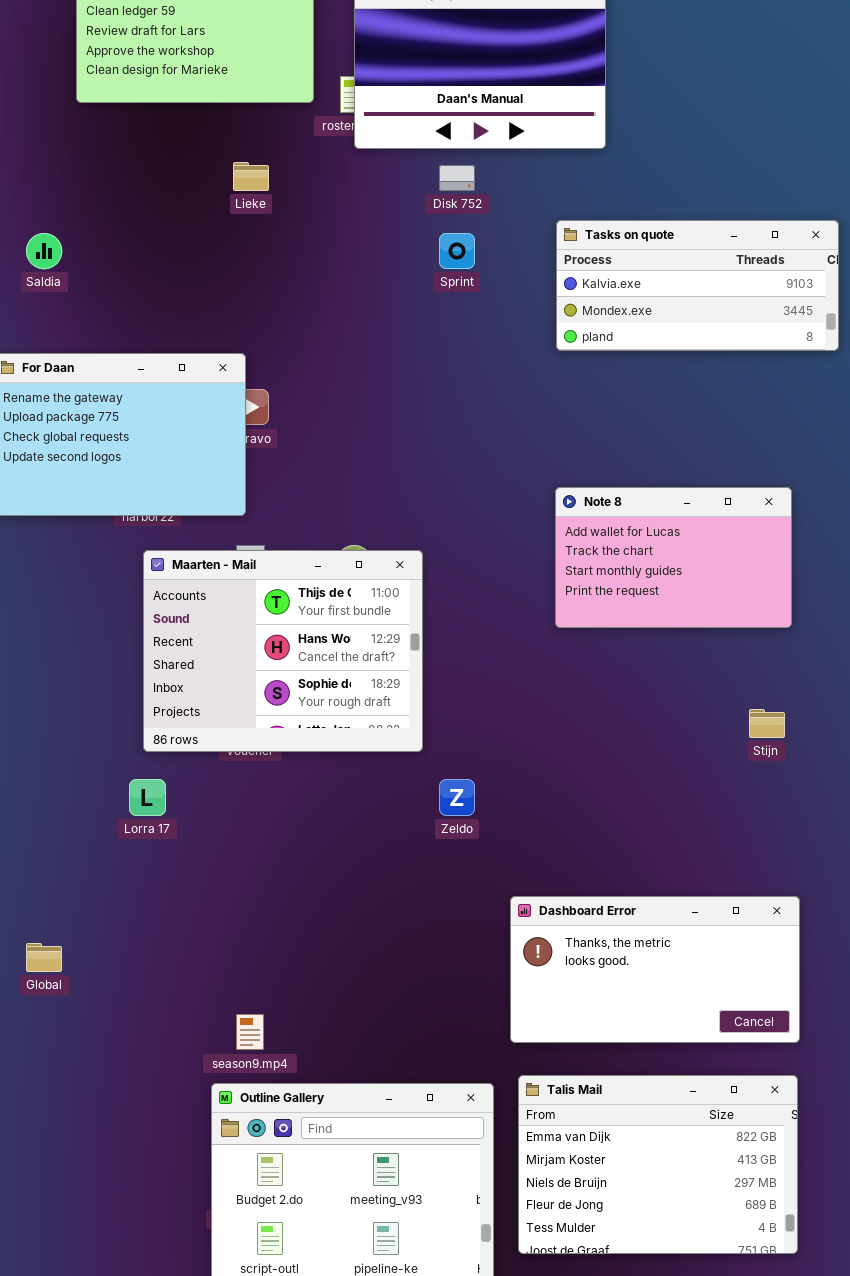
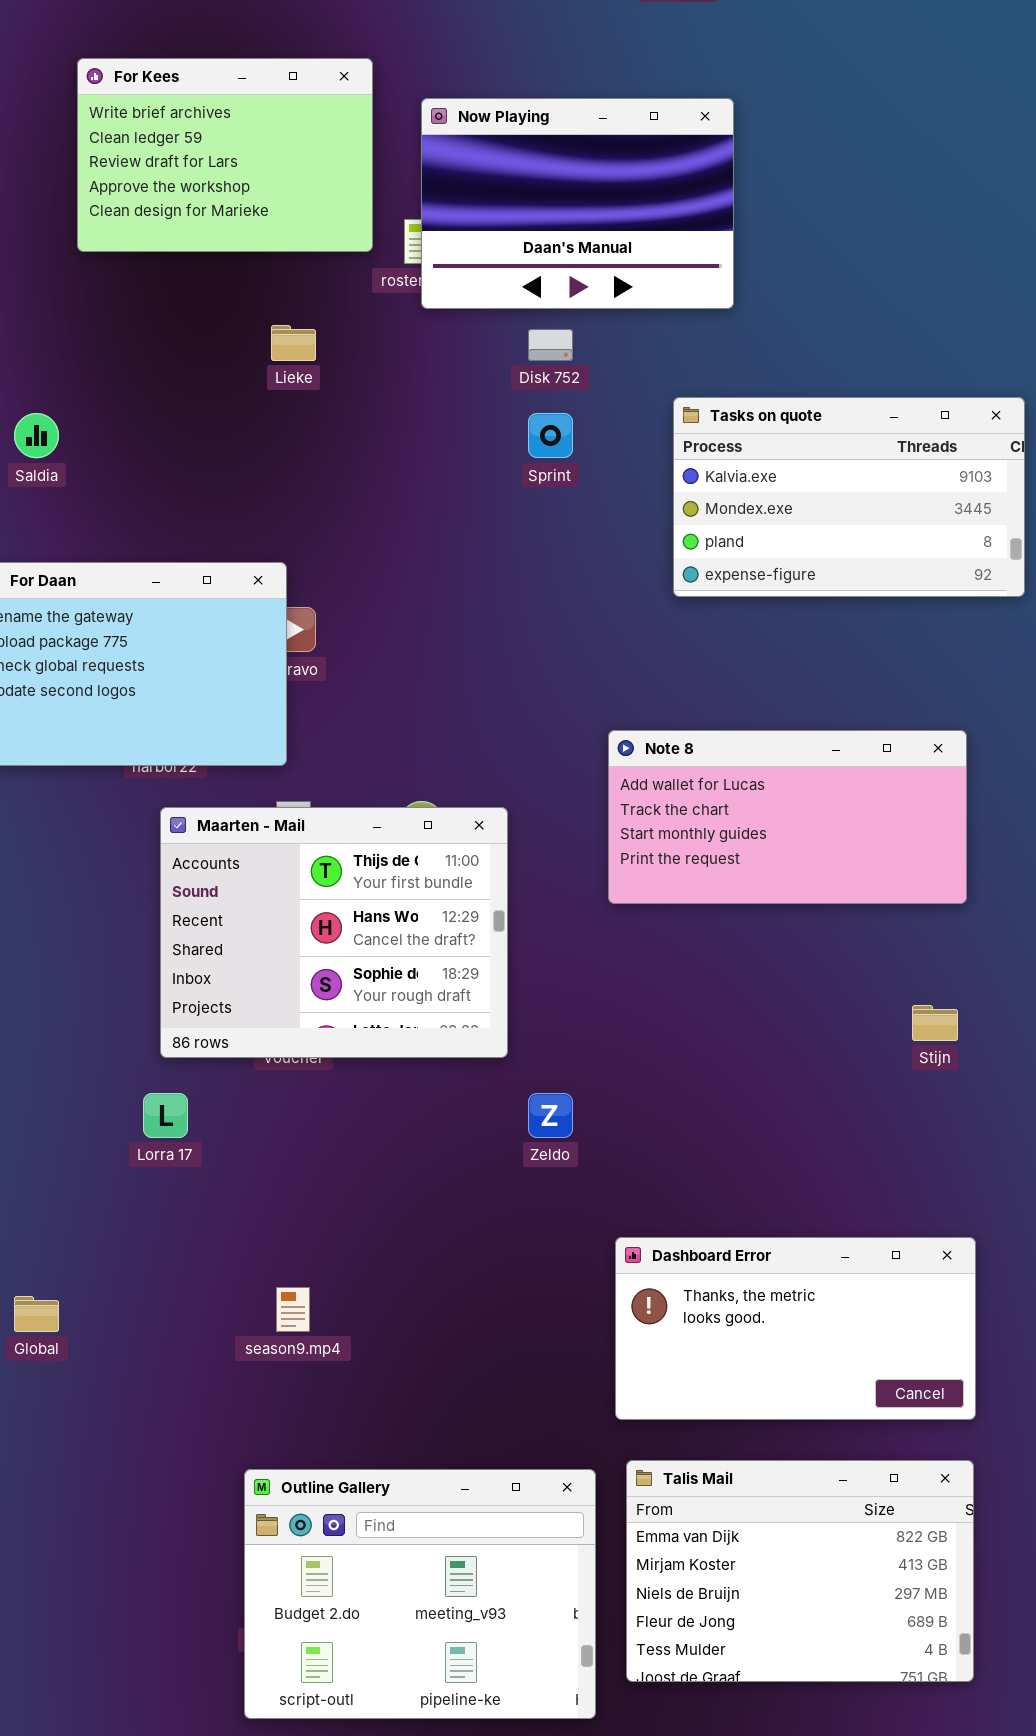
Tasks on quote: [556,220,839,351] -> [673,397,1025,597], resized
Note 8: [555,487,792,628] -> [608,730,967,904], resized
season9.mp4: [236,1014,264,1050] -> [276,1287,310,1332], moved

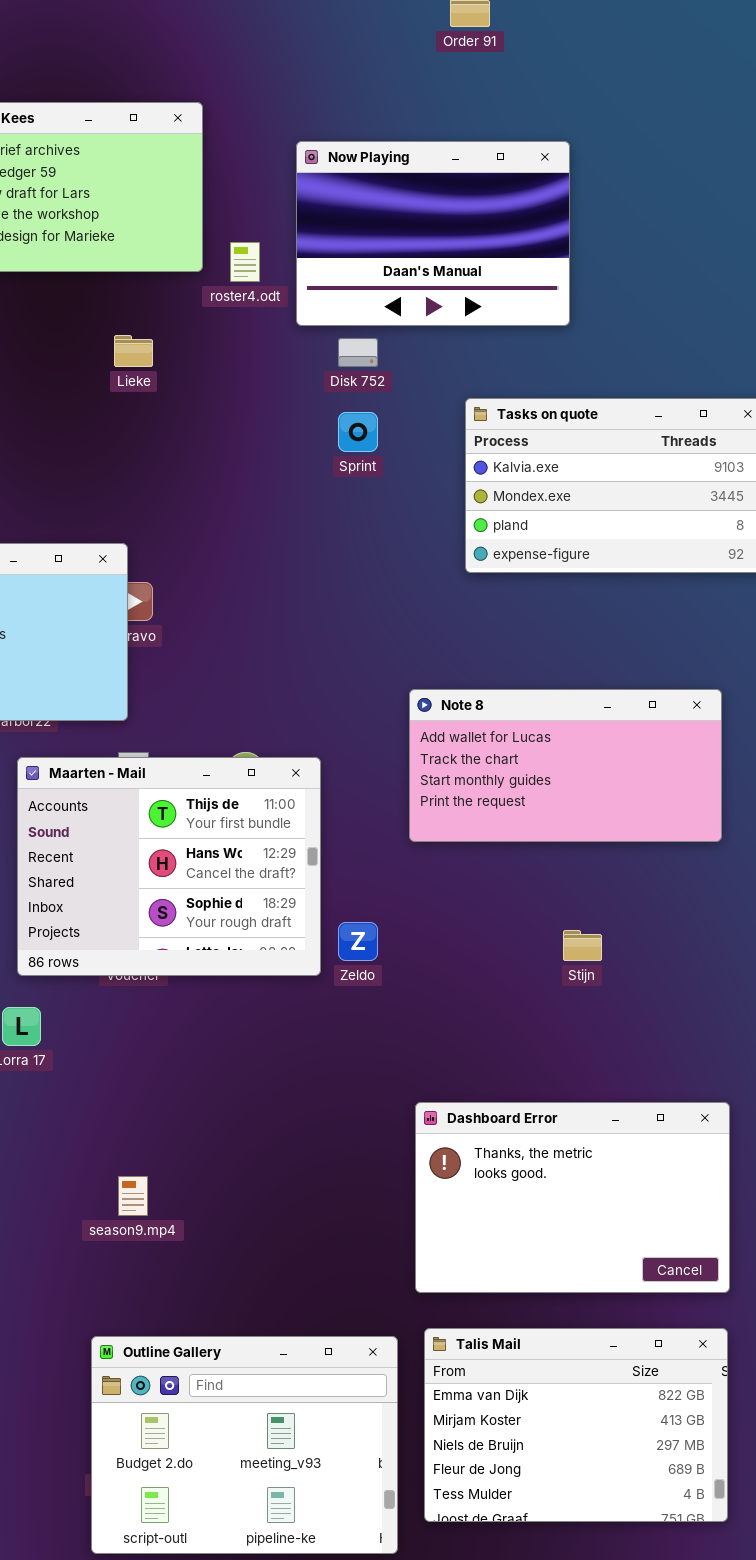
Now Playing: [421,98,734,309] -> [296,141,570,326], moved
Stijn: [912,1005,958,1041] -> [563,930,602,961], moved
Zeldo: [528,1093,573,1138] -> [338,922,378,961], moved
Dashboard Error: [615,1237,976,1420] -> [415,1102,730,1293], resized

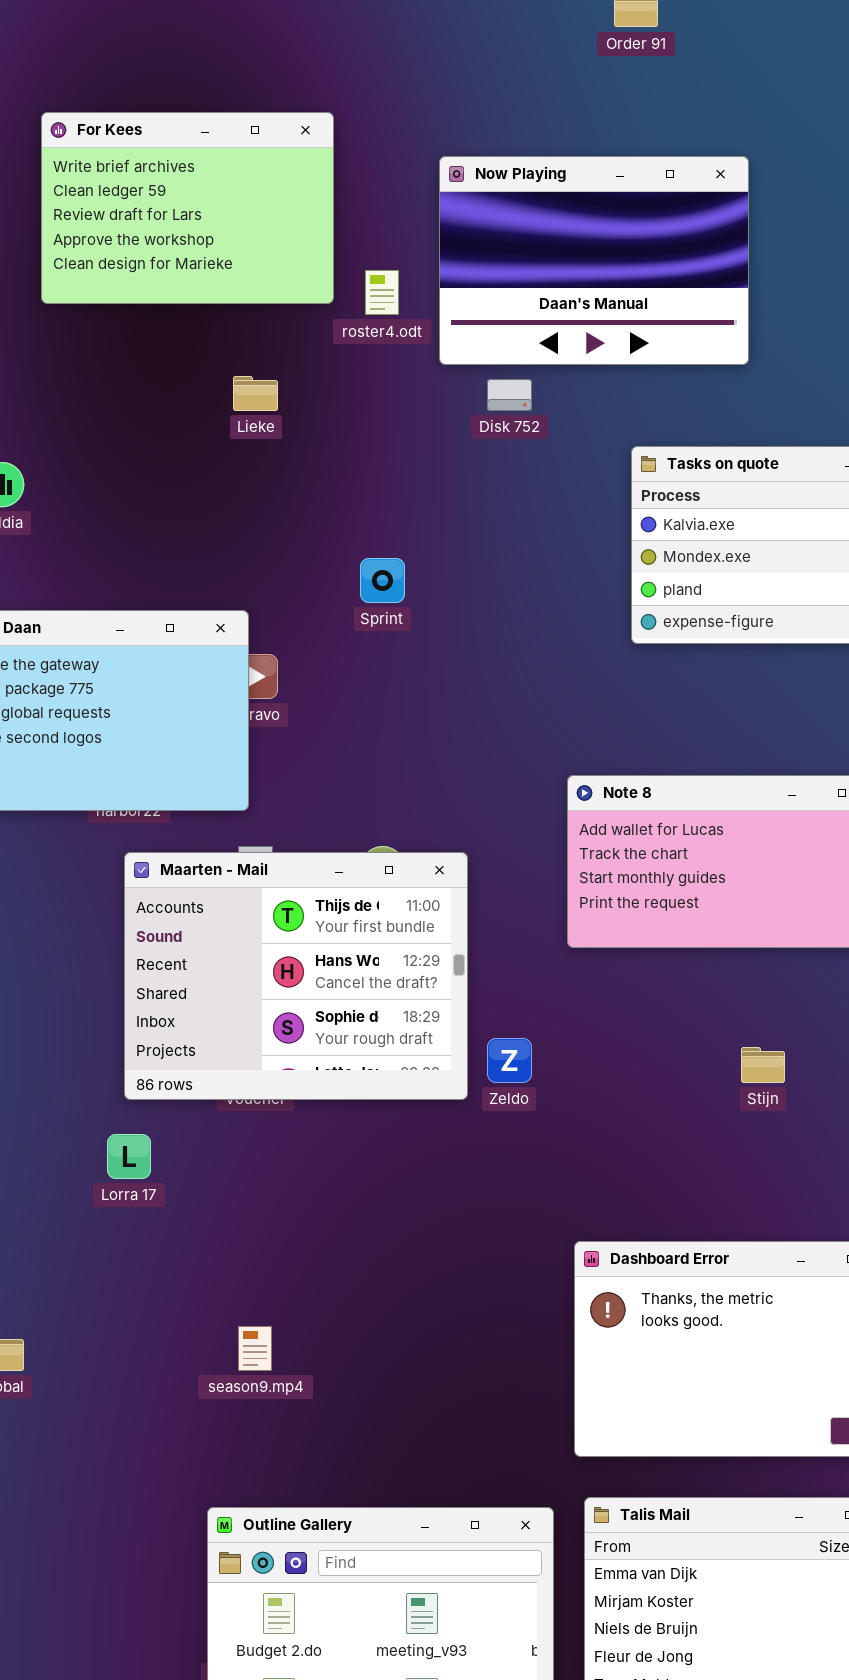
Sprint: [338,412,378,452] -> [360,558,405,603], moved

